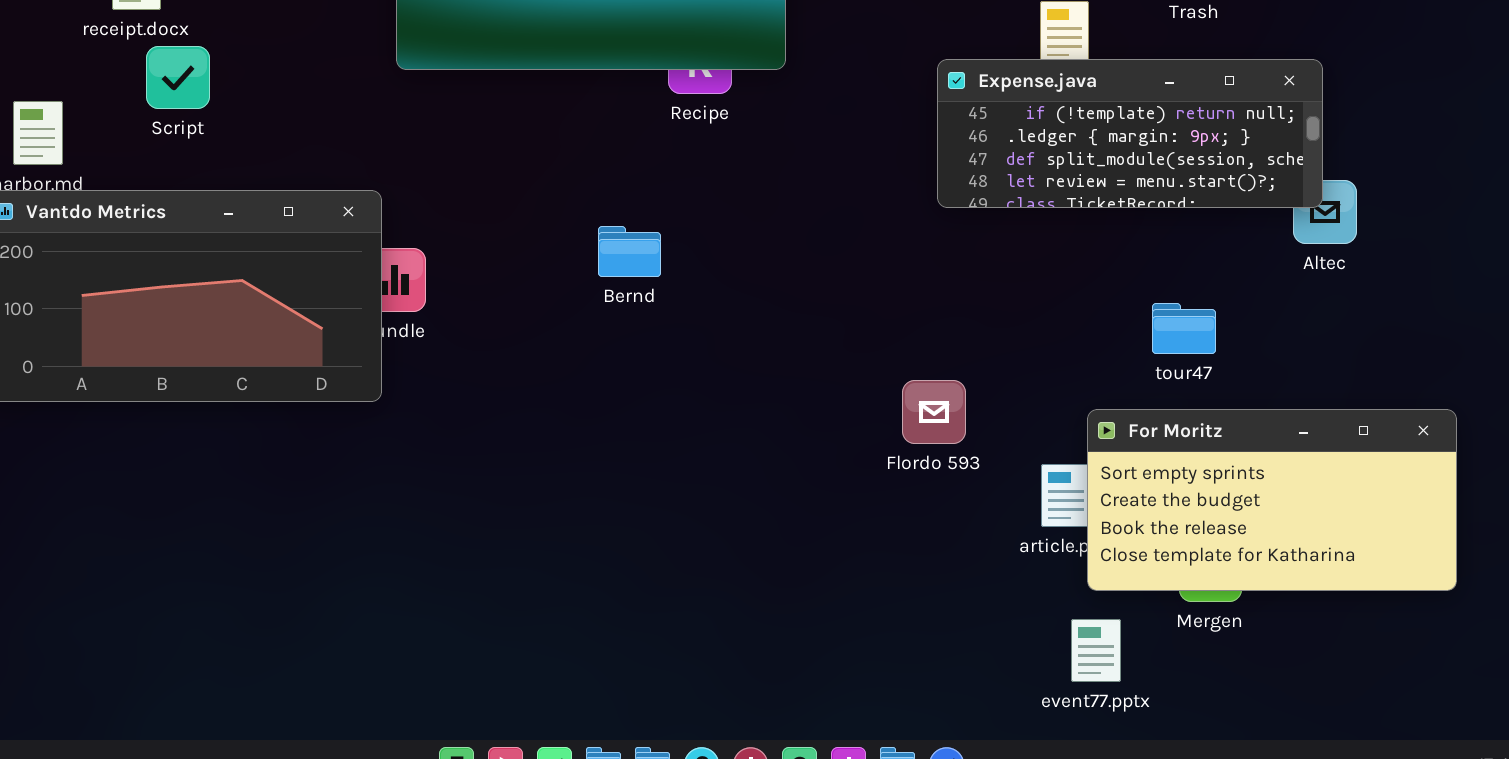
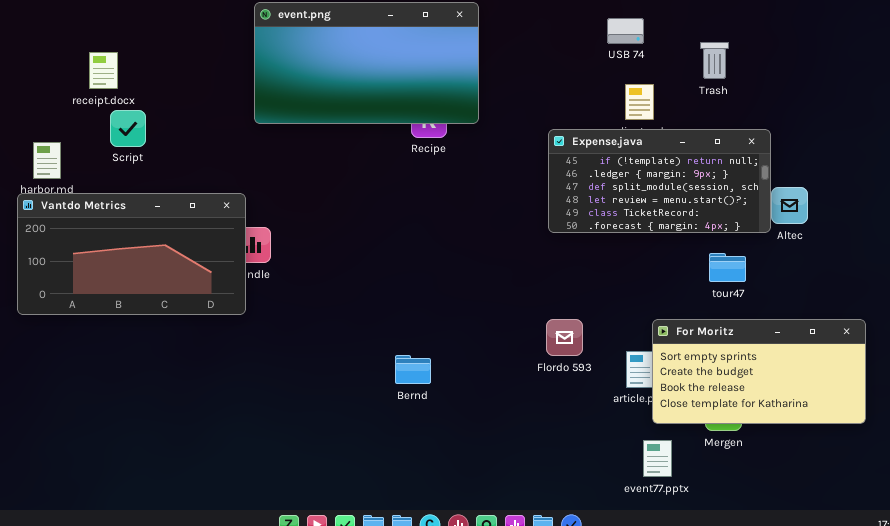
Expense.java: [937,59,1323,208] -> [548,129,771,233], moved, resized
Bernd: [598,226,661,277] -> [395,355,431,384], moved
tour47: [1152,303,1216,354] -> [709,253,746,282], moved
Flordo 593: [902,380,966,444] -> [546,319,583,356], moved

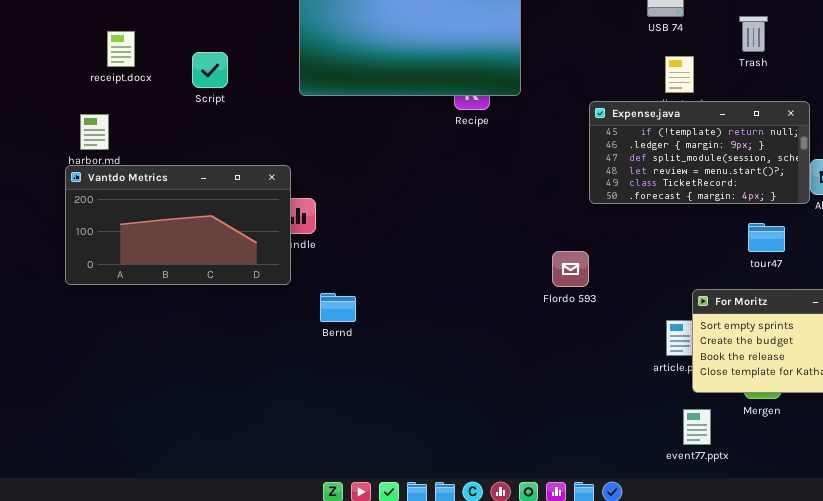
receipt.docx: [89,52,118,89] -> [107,31,135,67], moved
Script: [110,110,146,147] -> [192,52,228,88], moved
Flordo 593: [546,319,583,356] -> [552,251,589,287], moved
Bernd: [395,355,431,384] -> [320,293,356,322], moved

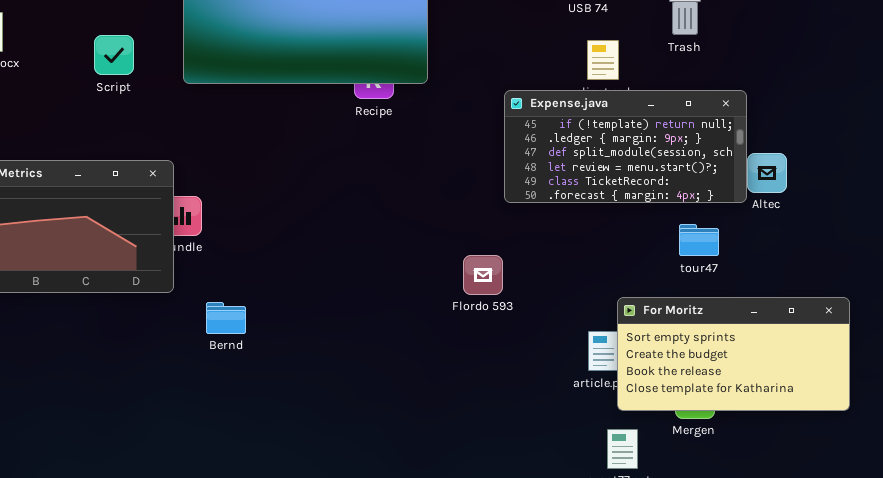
Script: [192,52,228,88] -> [94,35,134,75], moved

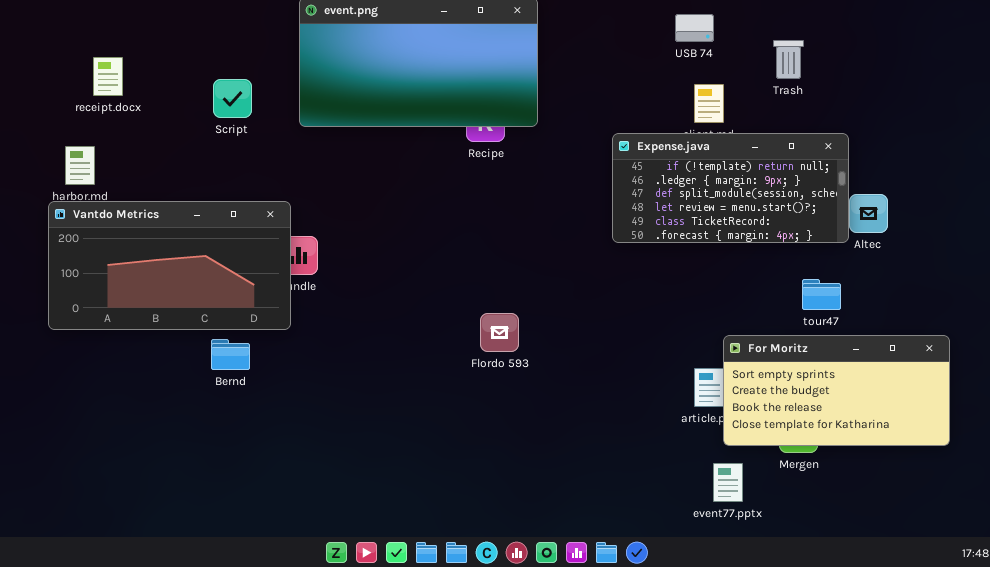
tour47: [679,224,719,256] -> [802,279,841,310], moved
Flordo 593: [463,255,503,295] -> [480,313,519,352], moved
Bernd: [206,302,246,334] -> [211,339,250,370], moved

